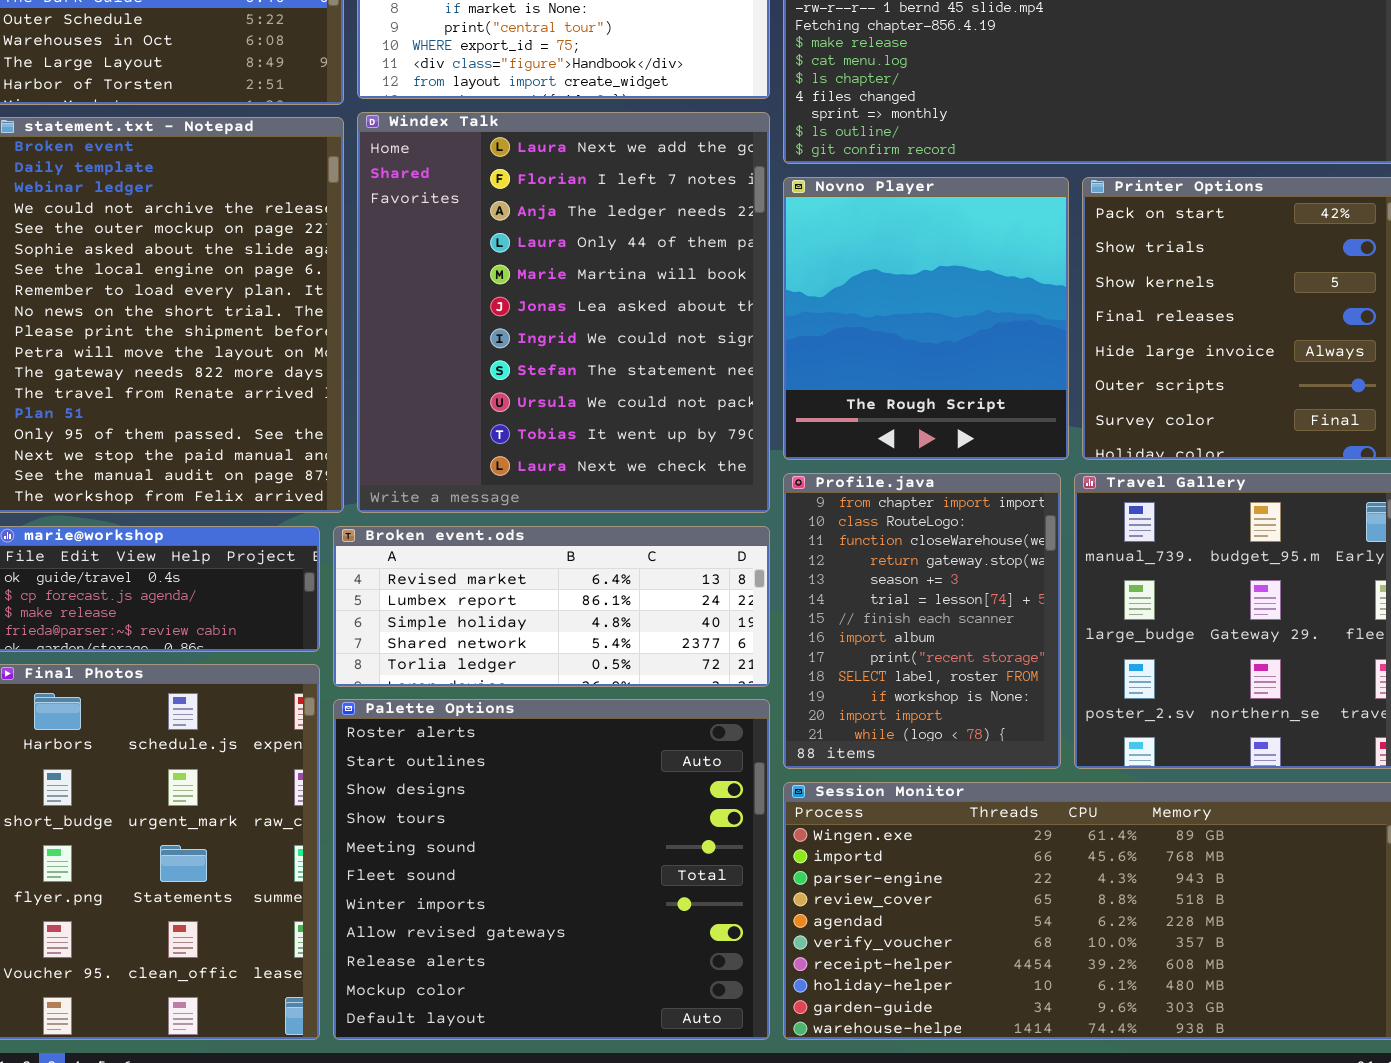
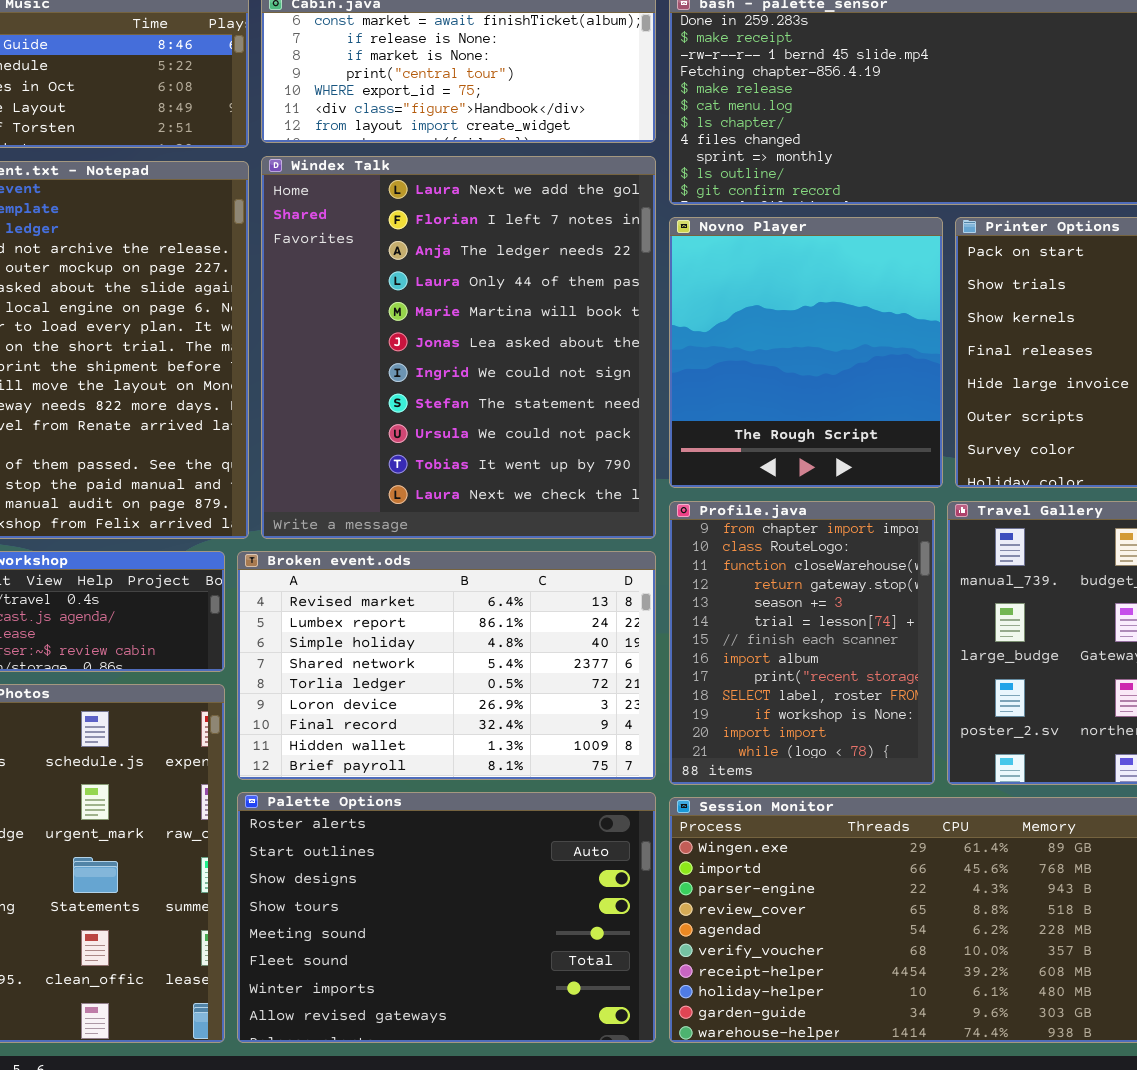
Broken event.ods: [333,526,770,687] -> [237,551,656,780], resized
Palette Options: [333,699,770,1040] -> [237,792,656,1043], resized

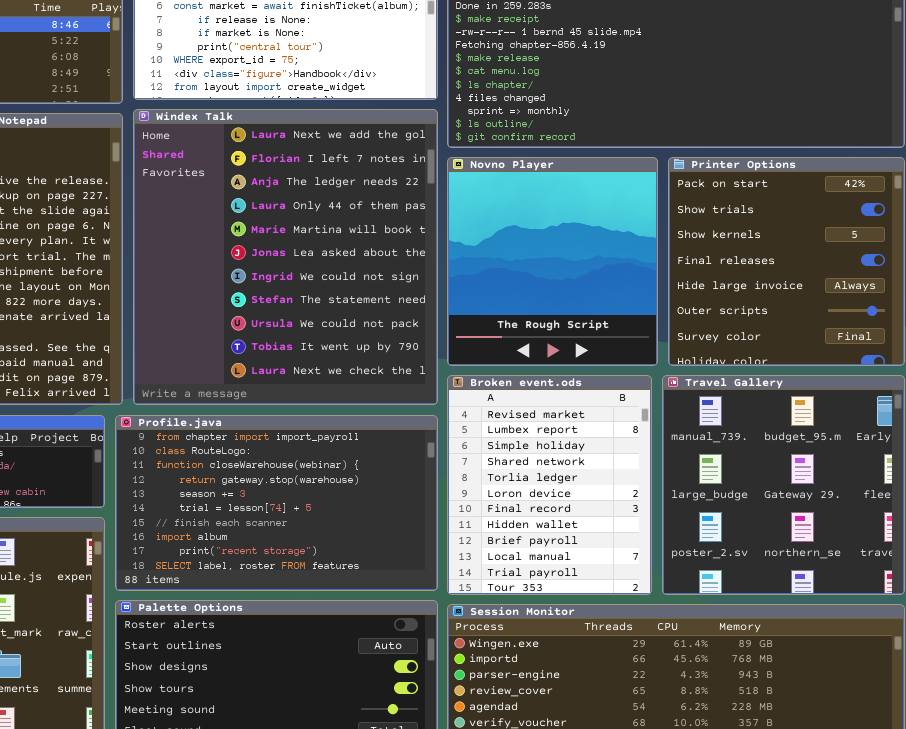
Profile.java: [669,501,935,785] -> [115,415,438,591], moved, resized
Broken event.ods: [237,551,656,780] -> [447,375,652,595], moved, resized

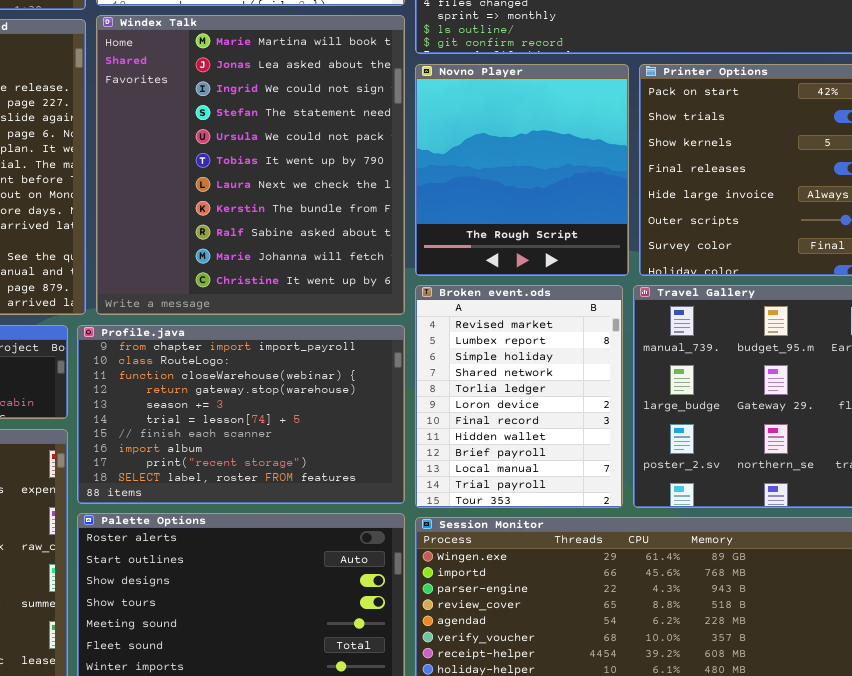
Windex Talk: [133,109,438,405] -> [96,15,405,315], scrolled down 4 rows

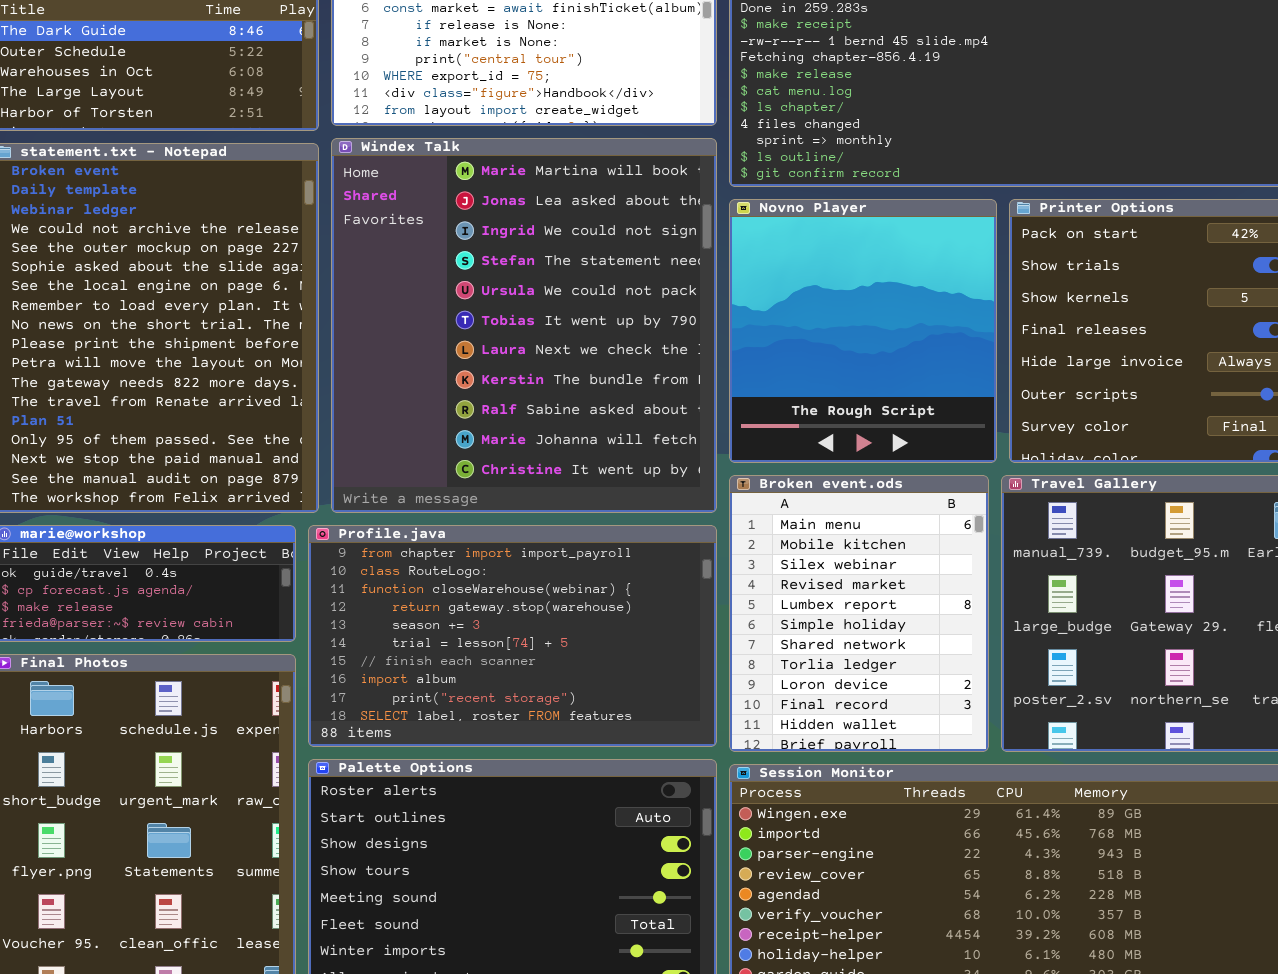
Broken event.ods: [415,285,623,508] -> [729,475,989,752], scrolled up 3 rows

